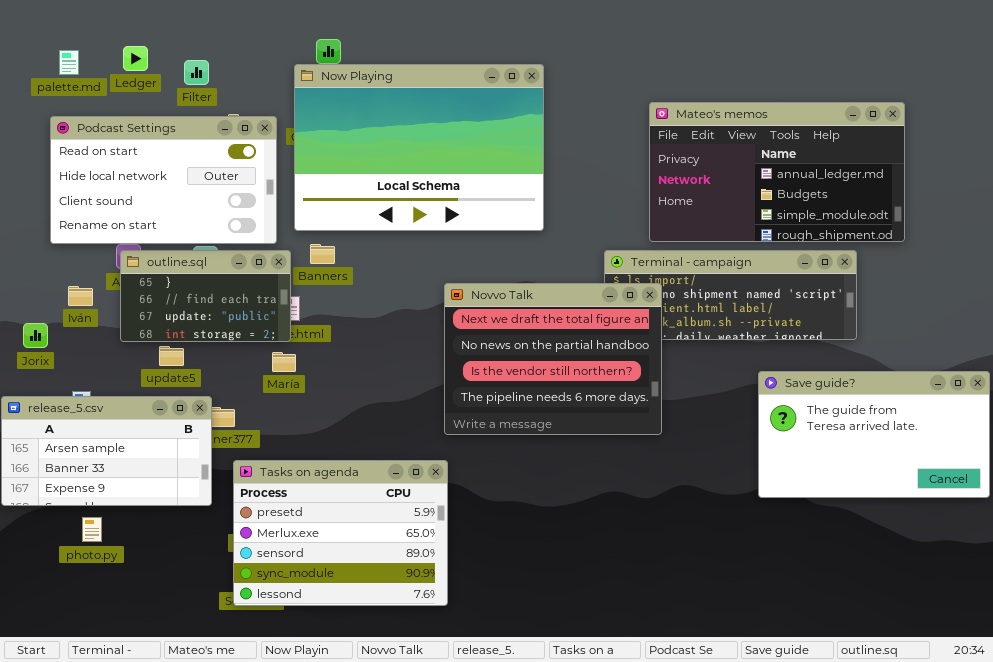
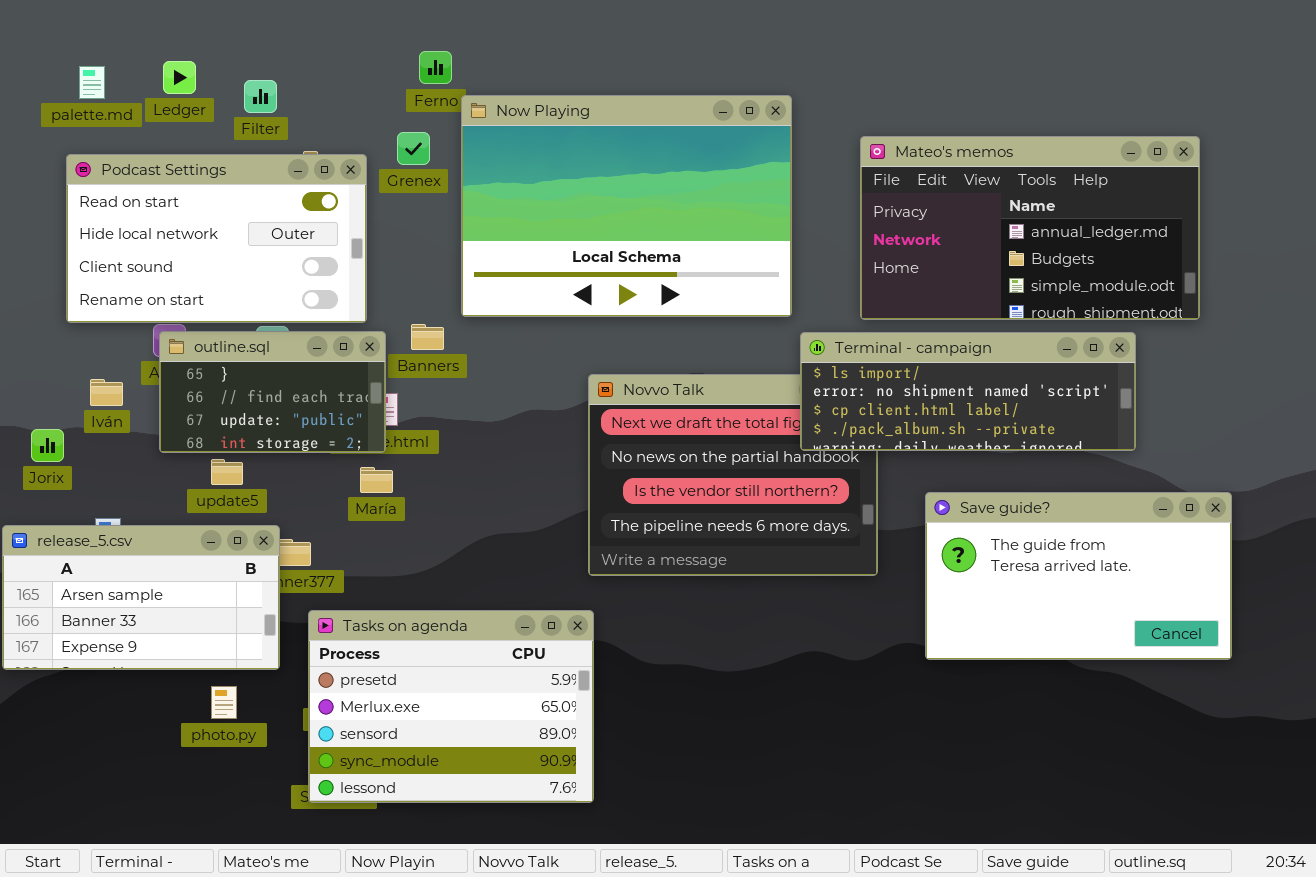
Now Playing: [294,64,544,231] -> [461,95,792,317], moved
Terminal - campaign: [604,250,857,340] -> [800,332,1136,451], raised
Save guide?: [758,371,990,498] -> [925,492,1232,660], moved
photo.py: [82,517,102,542] -> [211,686,237,719], moved

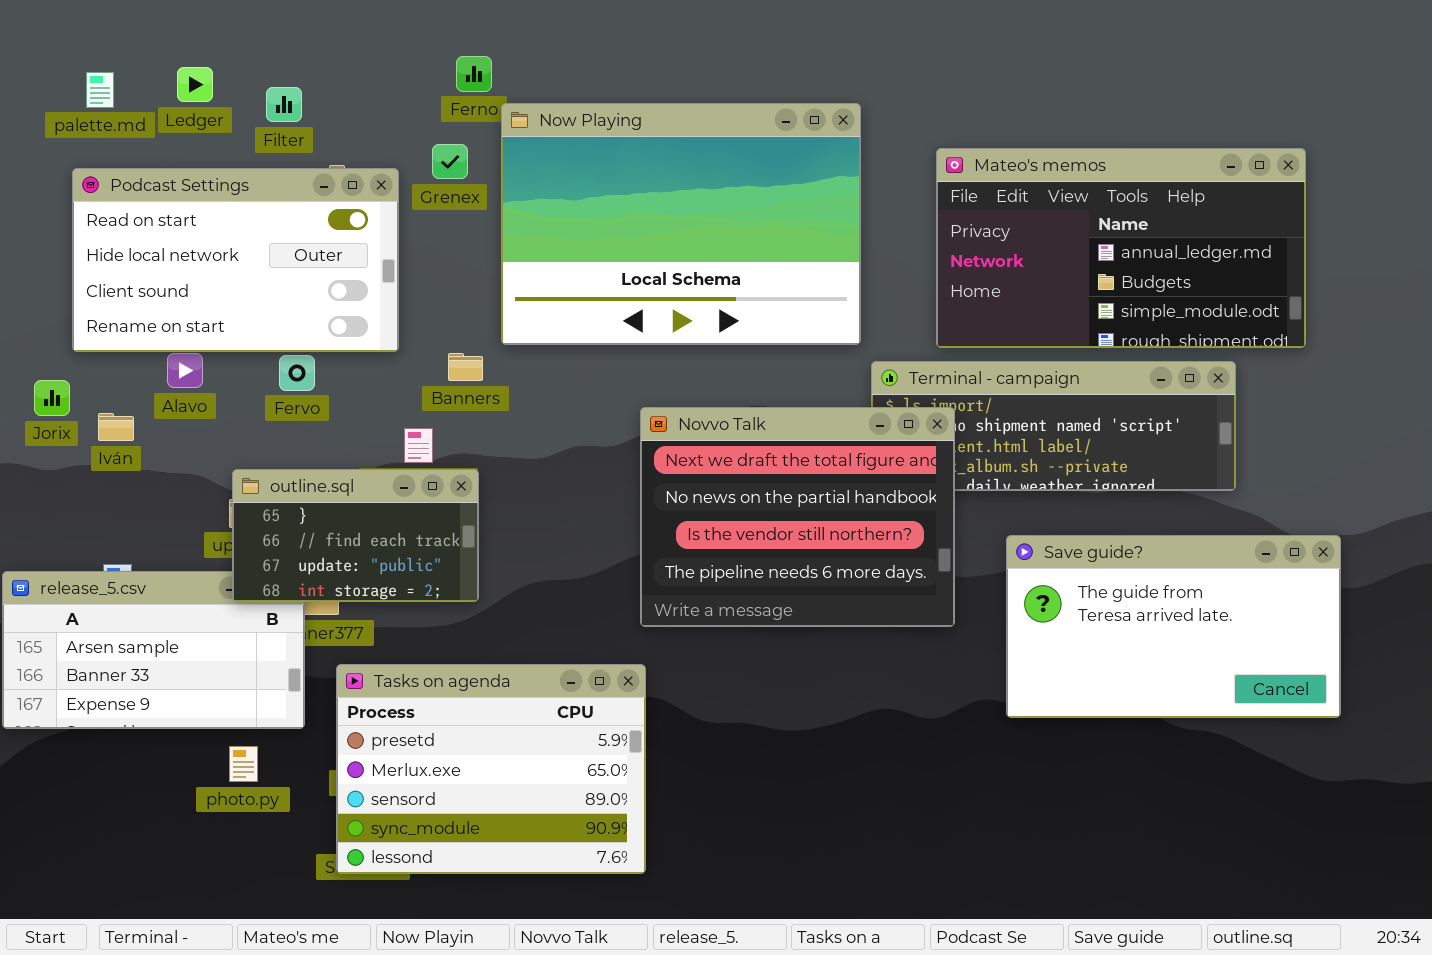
outline.sql: [159,331,386,453] -> [232,469,479,602], moved
Novvo Talk: [588,374,878,576] -> [640,407,955,627], raised
Jorix: [31,429,64,462] -> [34,380,70,416], moved

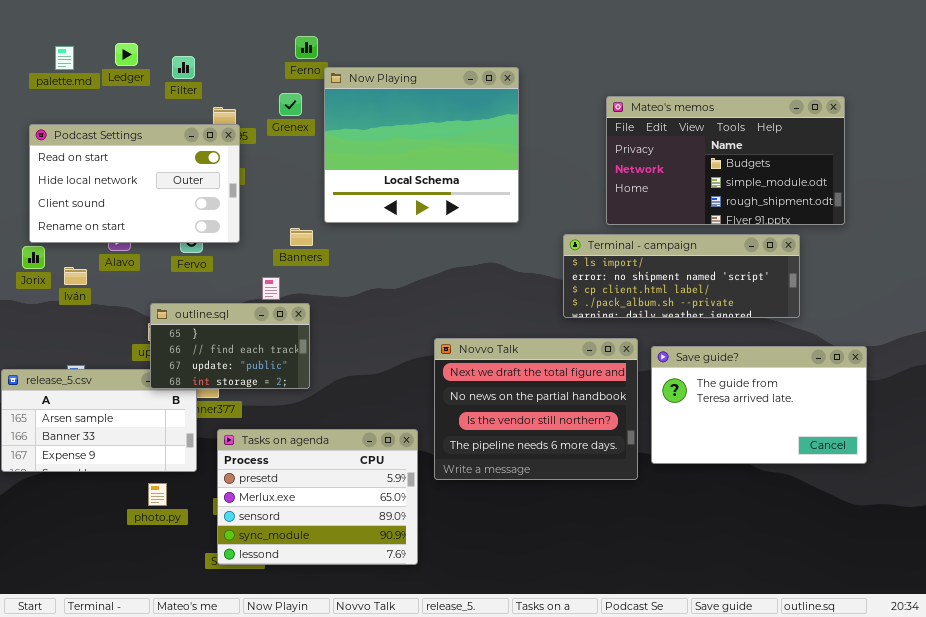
Now Playing: [501,103,861,345] -> [324,67,519,223], resized
Mateo's memos: [936,148,1306,348] -> [606,96,845,225], scrolled down 1 row
Podcast Settings: [72,168,399,352] -> [29,124,240,243], moved
Novvo Talk: [640,407,955,627] -> [434,338,638,480], moved

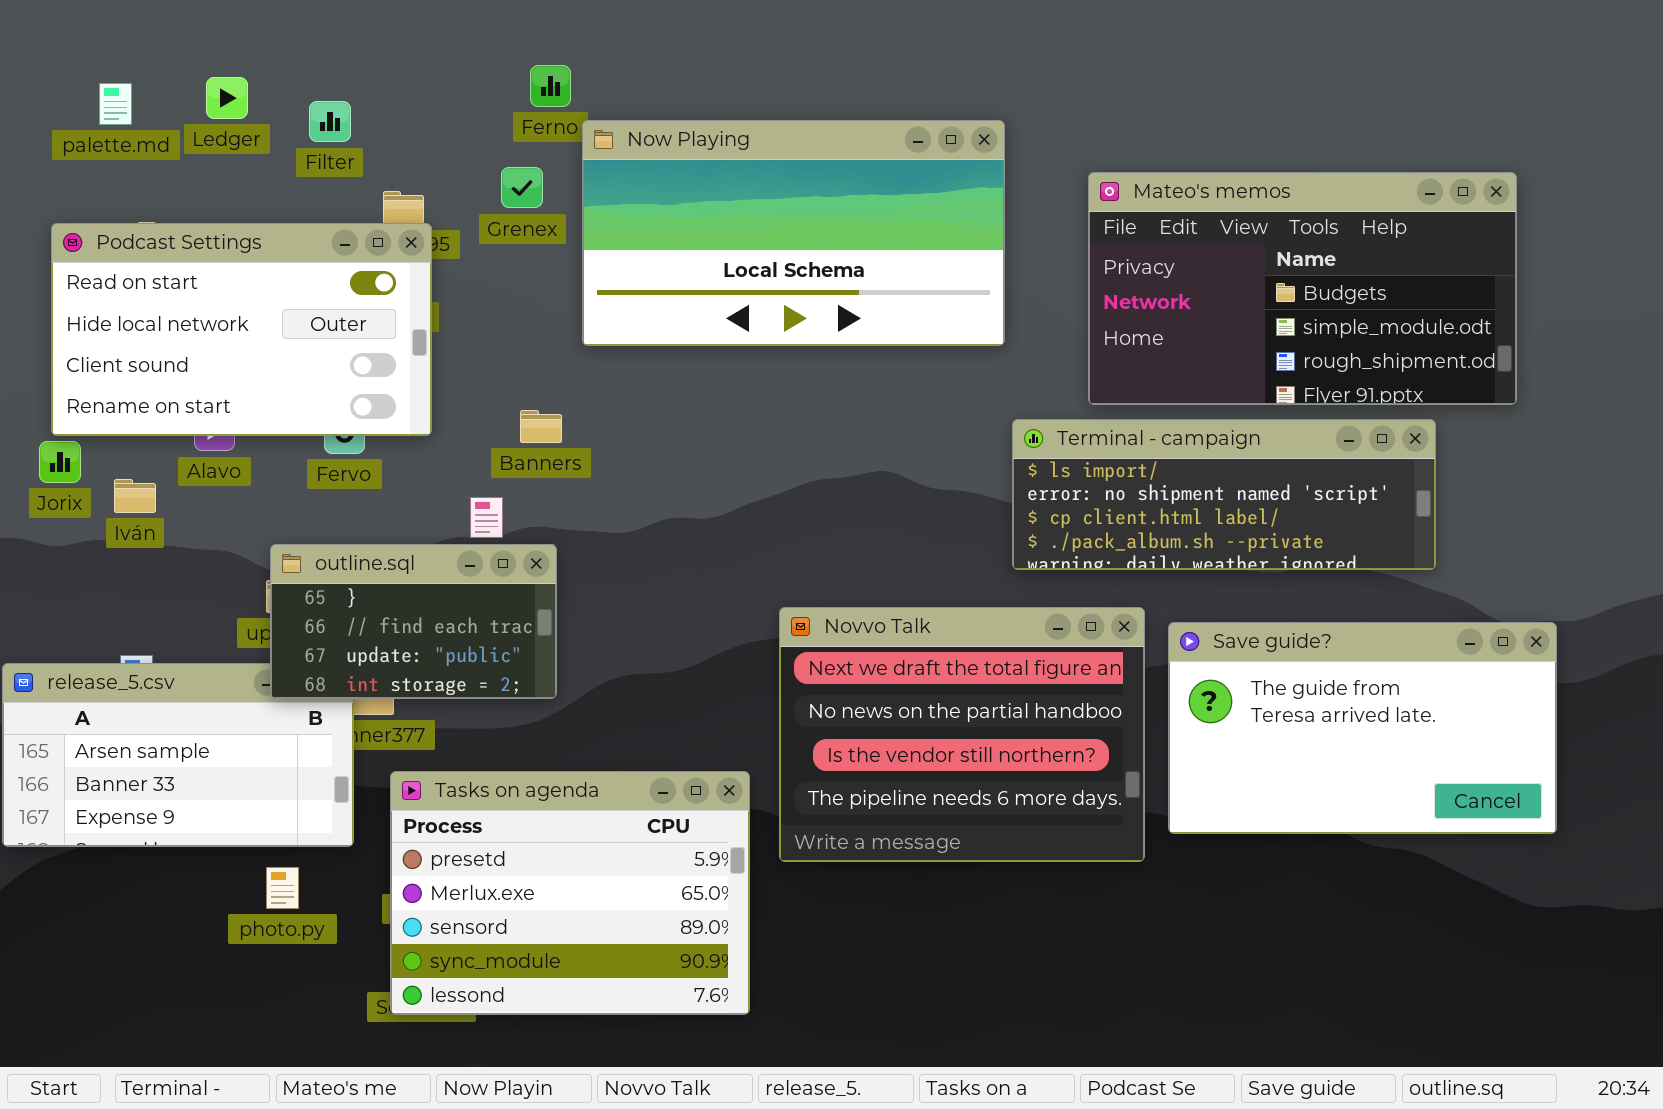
Now Playing: [324,67,519,223] -> [582,120,1005,346], resized

